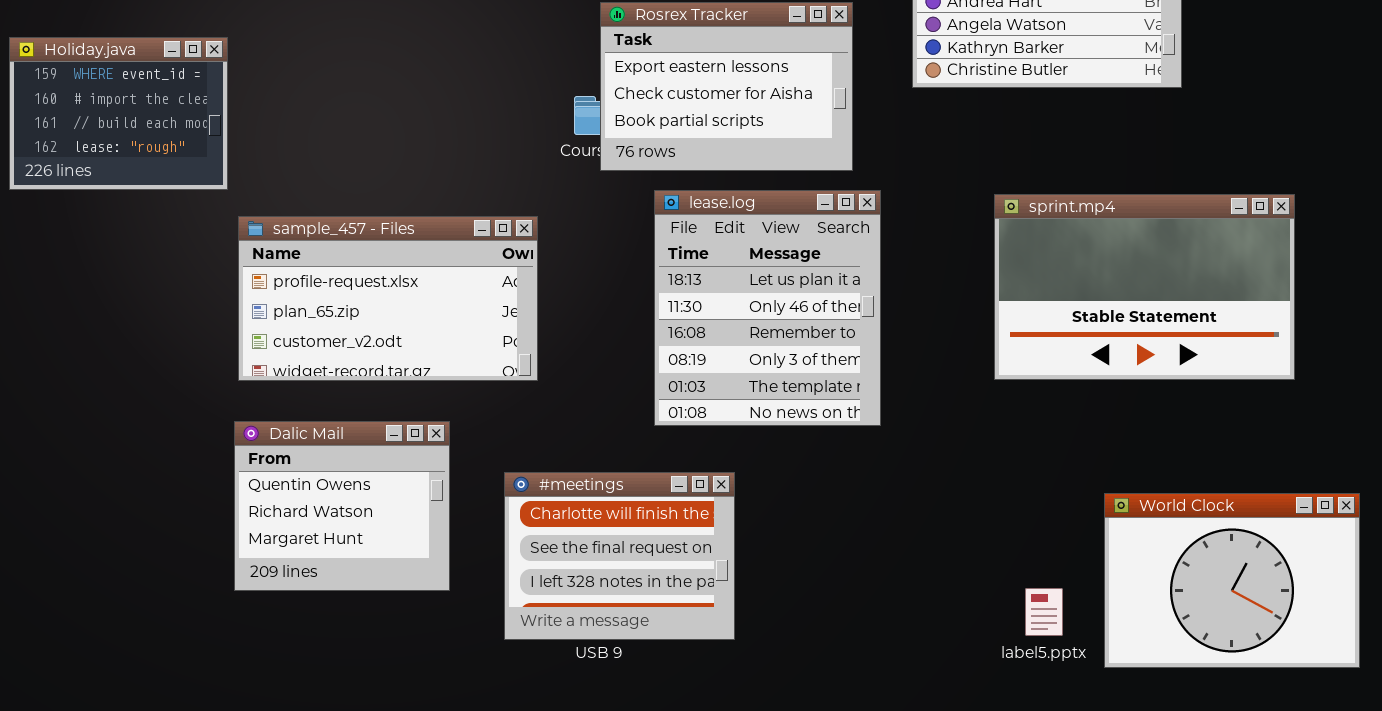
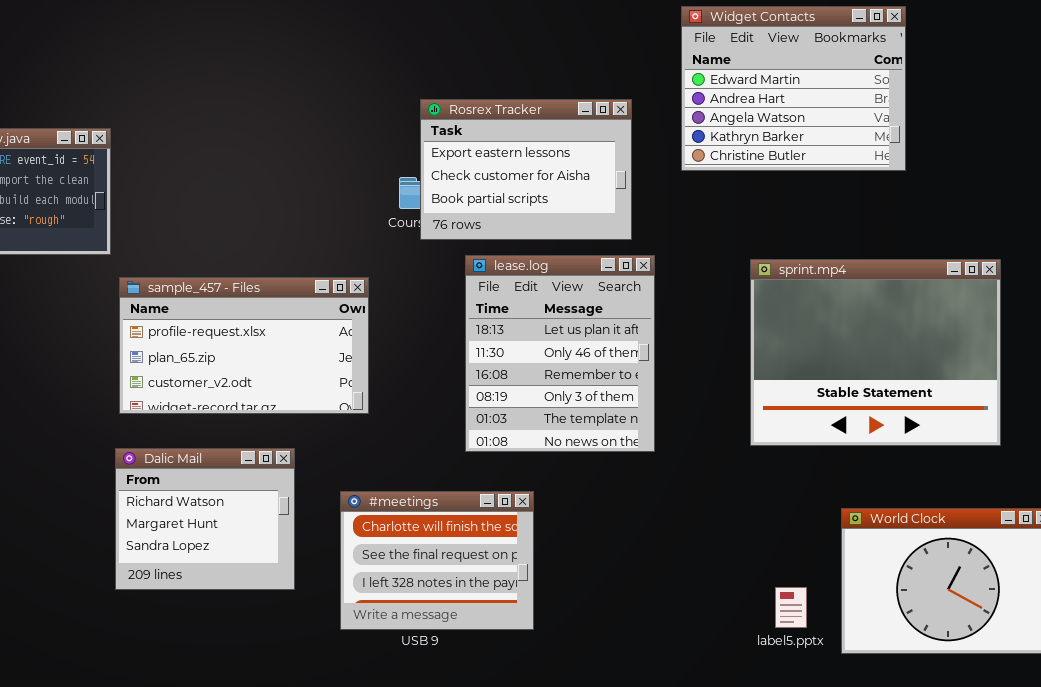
sprint.mp4: [994,194,1295,380] -> [750,259,1001,446], resized
Dalic Mail: [234,421,450,591] -> [115,448,295,590], scrolled down 1 row

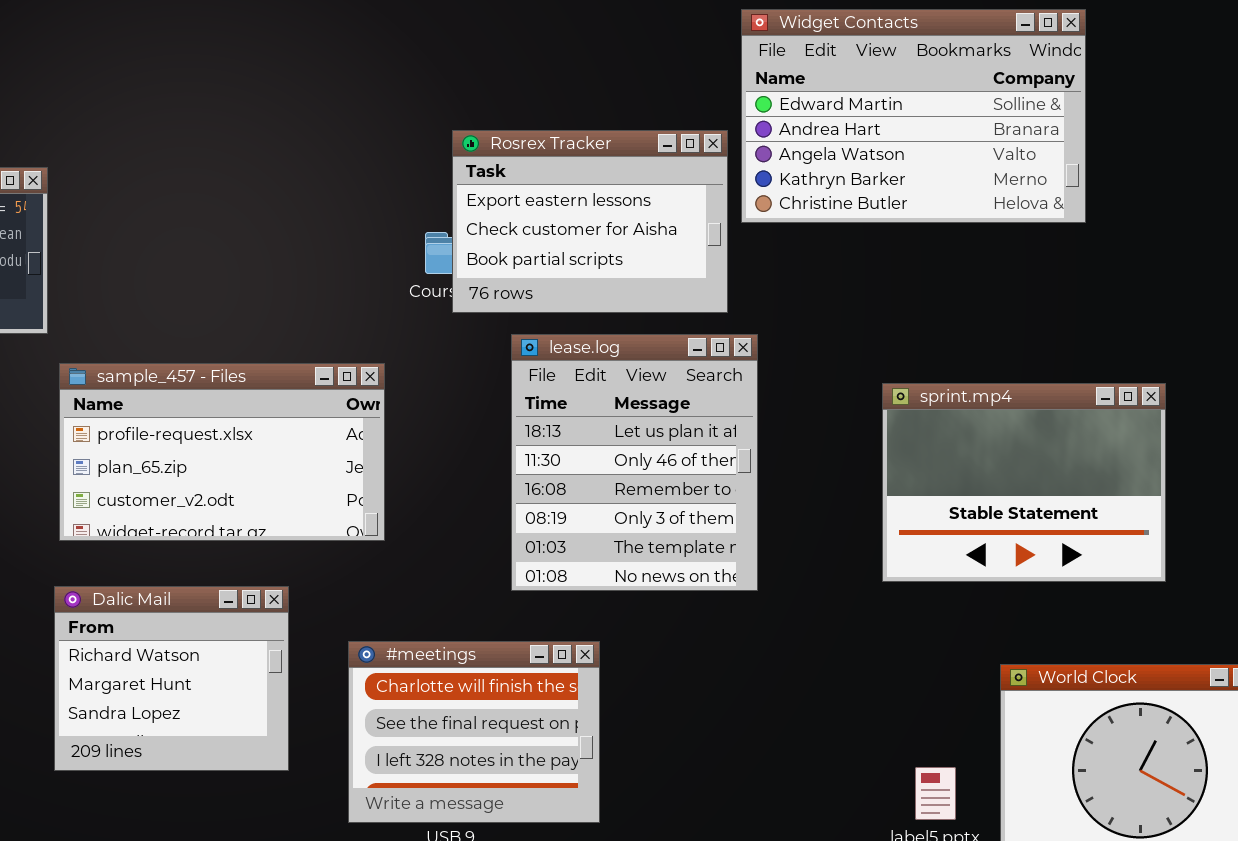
Widget Contacts: [681,6,906,171] -> [741,9,1086,223], resized
sprint.mp4: [750,259,1001,446] -> [882,383,1166,582], resized

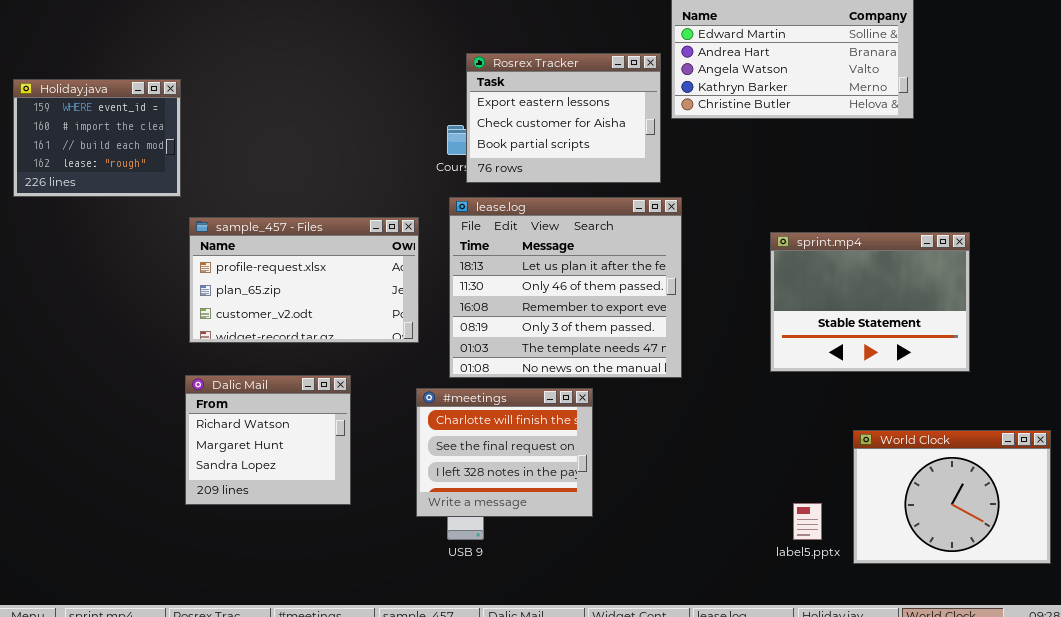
lease.log: [511,334,758,591] -> [449,197,682,378], resized
#meetings: [348,641,600,823] -> [416,388,593,517], moved

